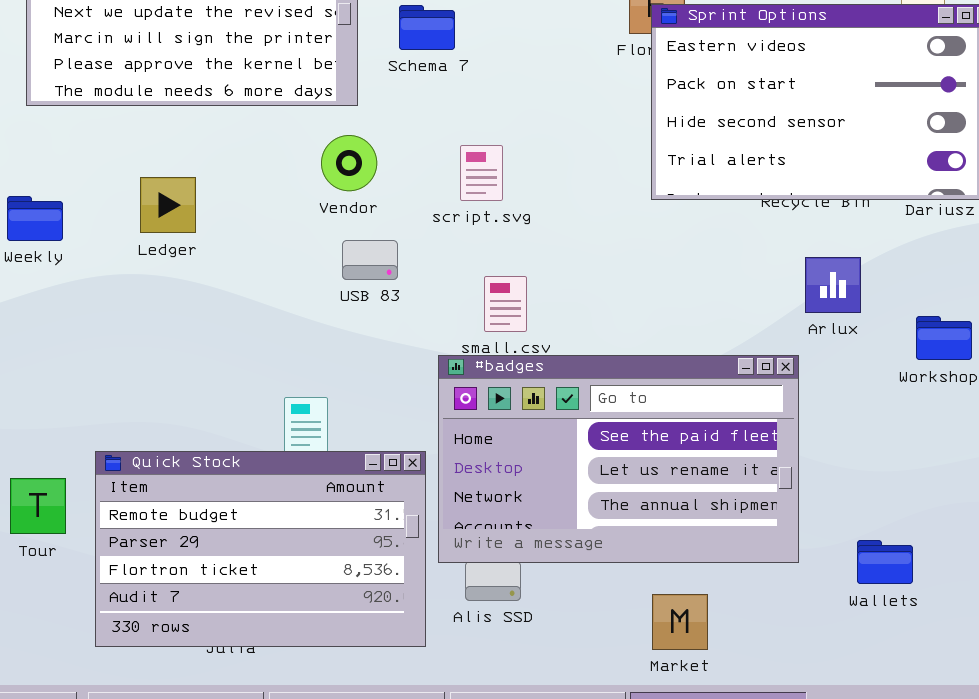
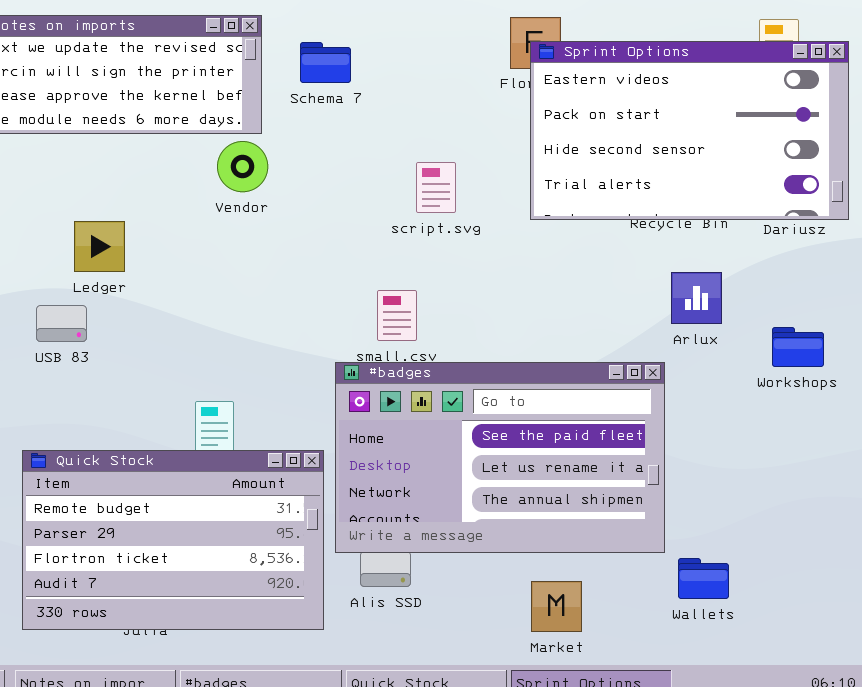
Vendor: [321,135,377,191] -> [217,141,268,192], moved
script.svg: [460,145,503,201] -> [416,162,456,213], moved
Ledger: [140,177,196,233] -> [74,221,125,272], moved
USB 83: [342,240,398,280] -> [36,305,87,342], moved
Wallets: [857,540,913,584] -> [678,558,729,599], moved

